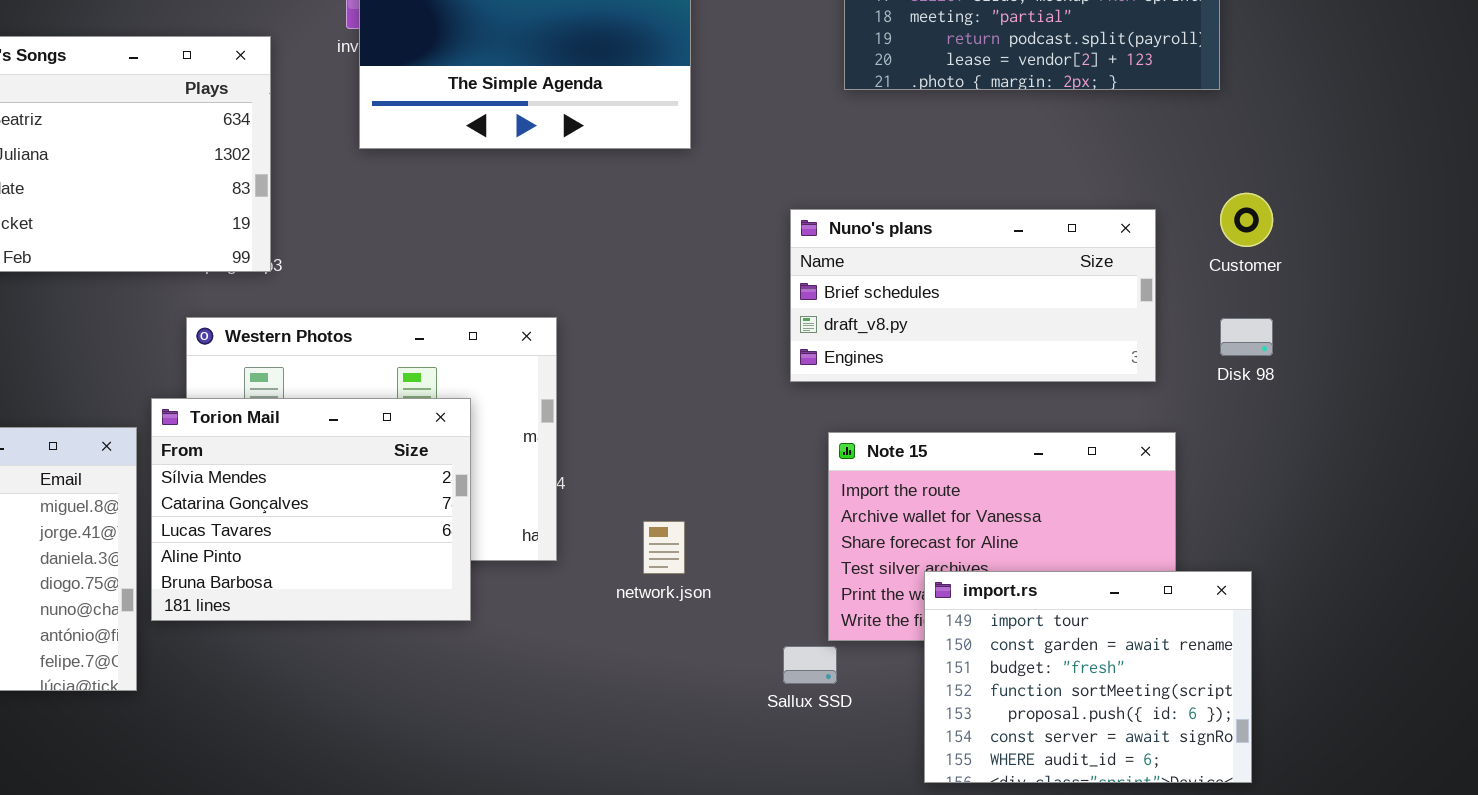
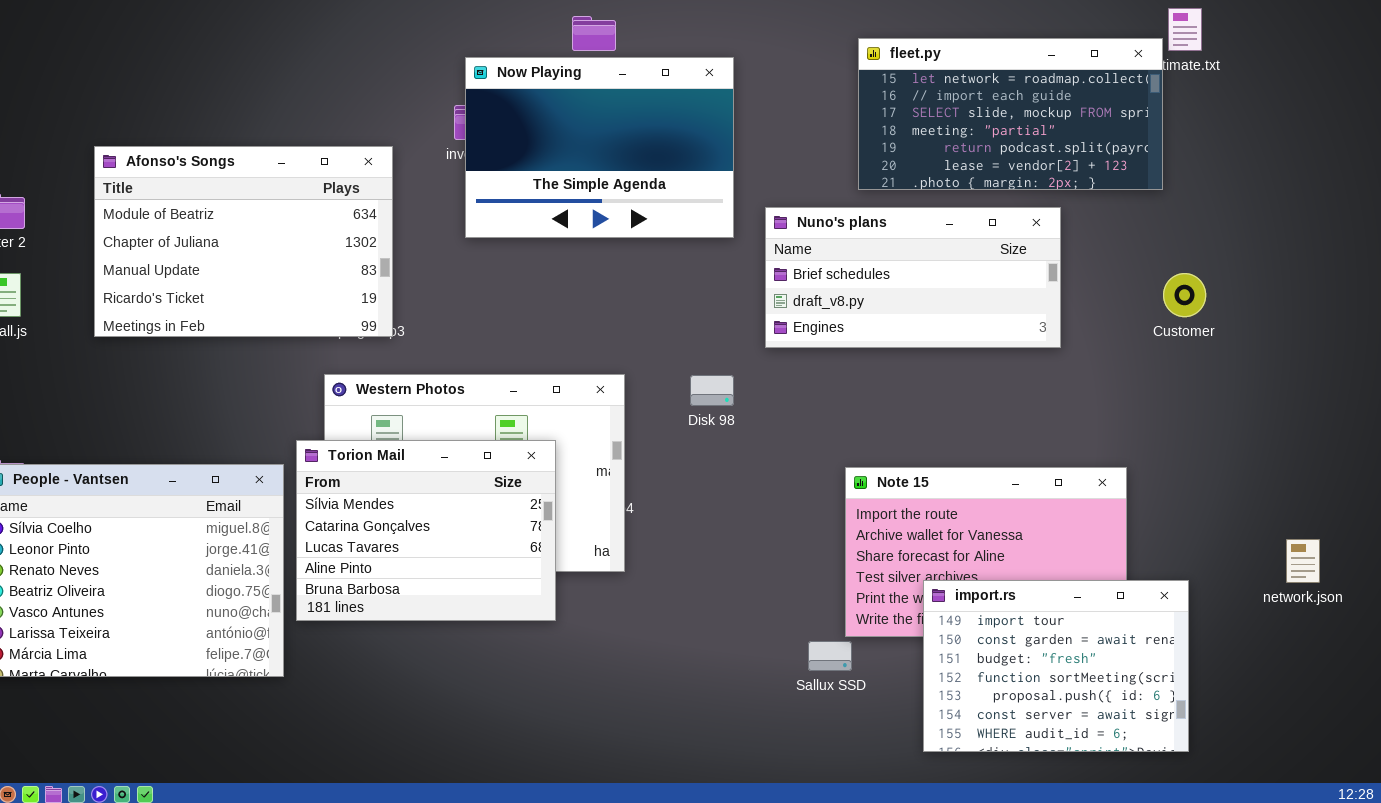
Nuno's plans: [790,209,1156,382] -> [765,207,1061,348], moved
Disk 98: [1220,318,1273,356] -> [690,375,734,406], moved
network.json: [643,521,685,574] -> [1286,539,1320,583], moved

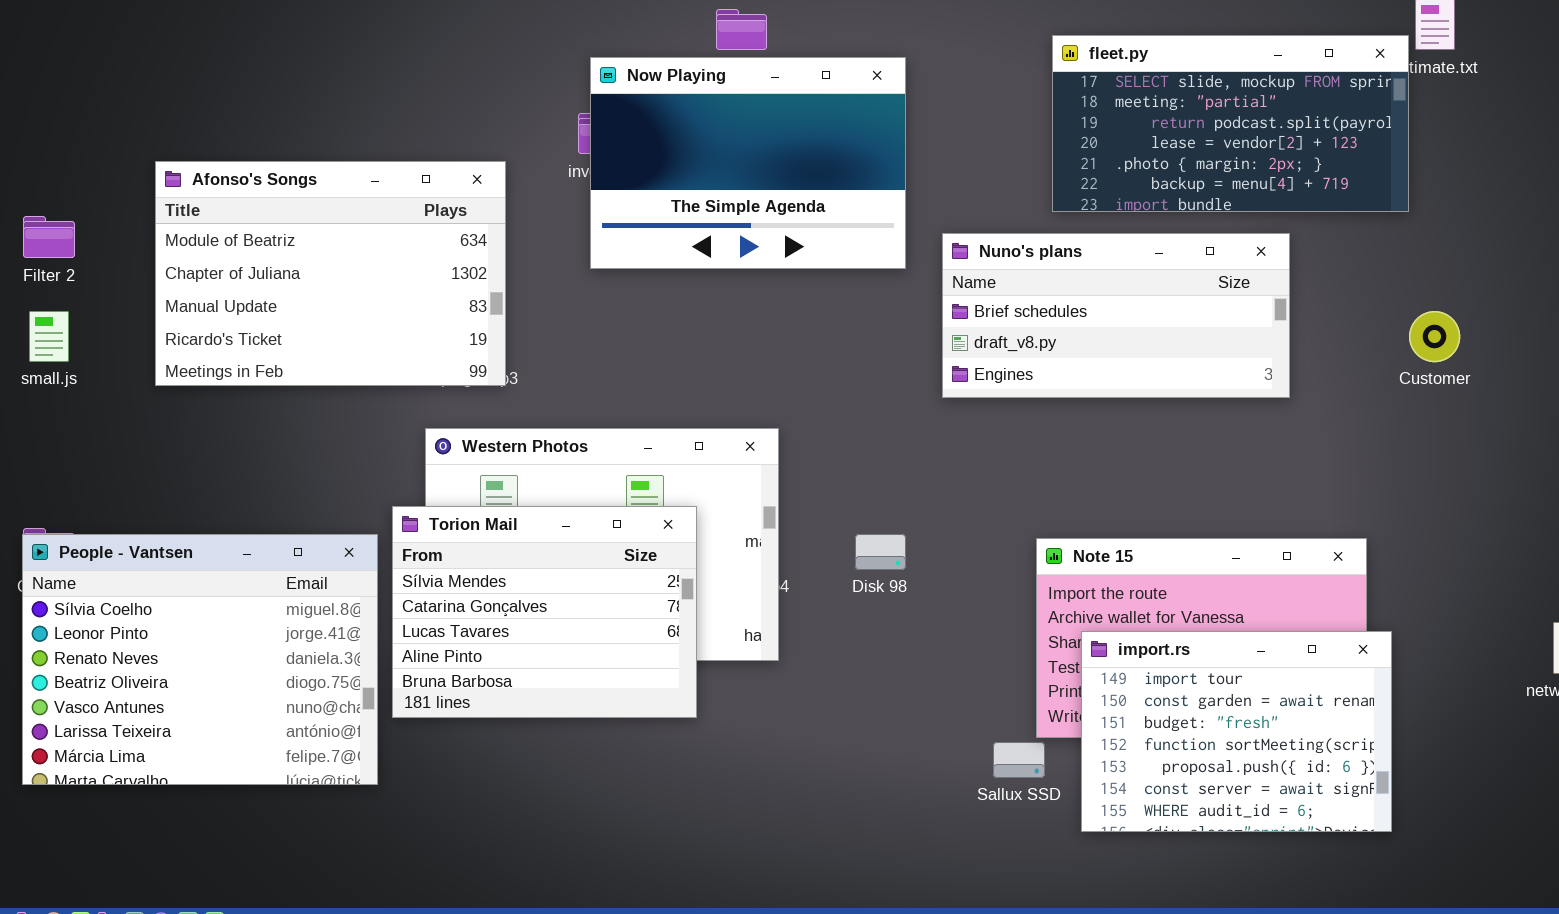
fleet.py: [858,38,1163,190] -> [1052,35,1409,212], scrolled down 2 rows
Disk 98: [690,375,734,406] -> [855,534,906,570], moved
import.rs: [923,580,1189,752] -> [1081,631,1392,832], moved

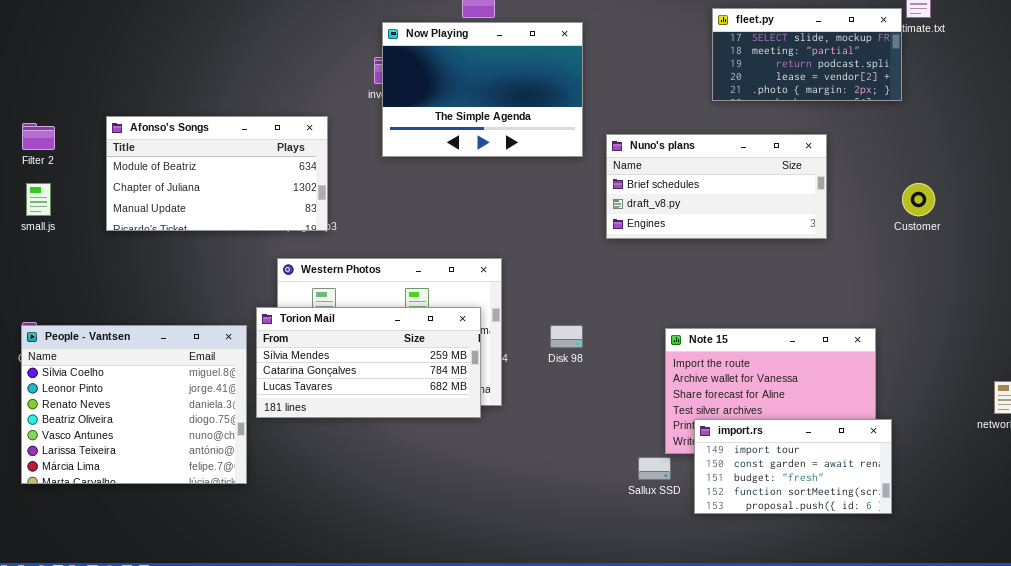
fleet.py: [1052,35,1409,212] -> [712,8,902,101], resized
Afonso's Songs: [155,161,506,386] -> [106,116,328,231], resized
Torion Mail: [392,506,697,718] -> [256,307,481,418], resized
import.rs: [1081,631,1392,832] -> [694,419,892,514], resized

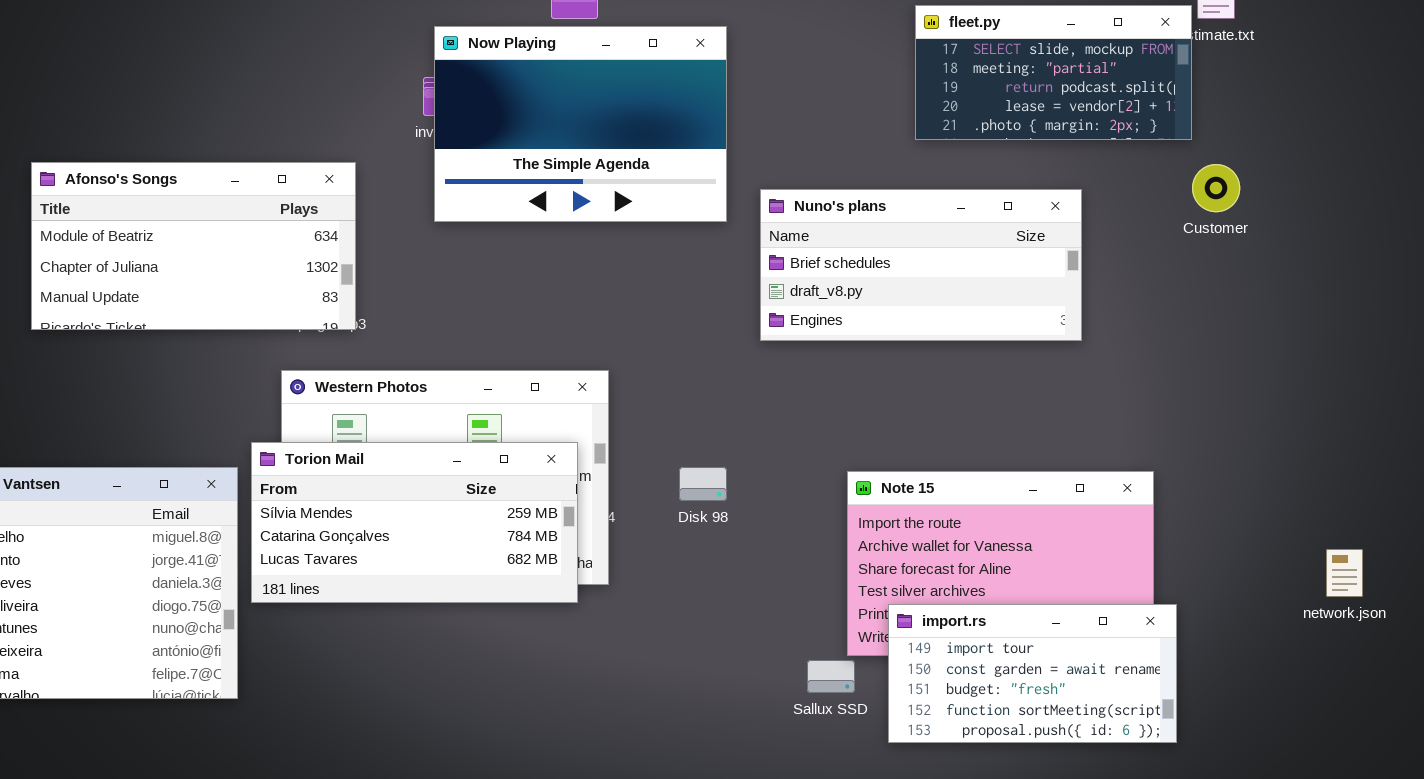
Customer: [902,183,935,216] -> [1192,164,1240,212], moved

